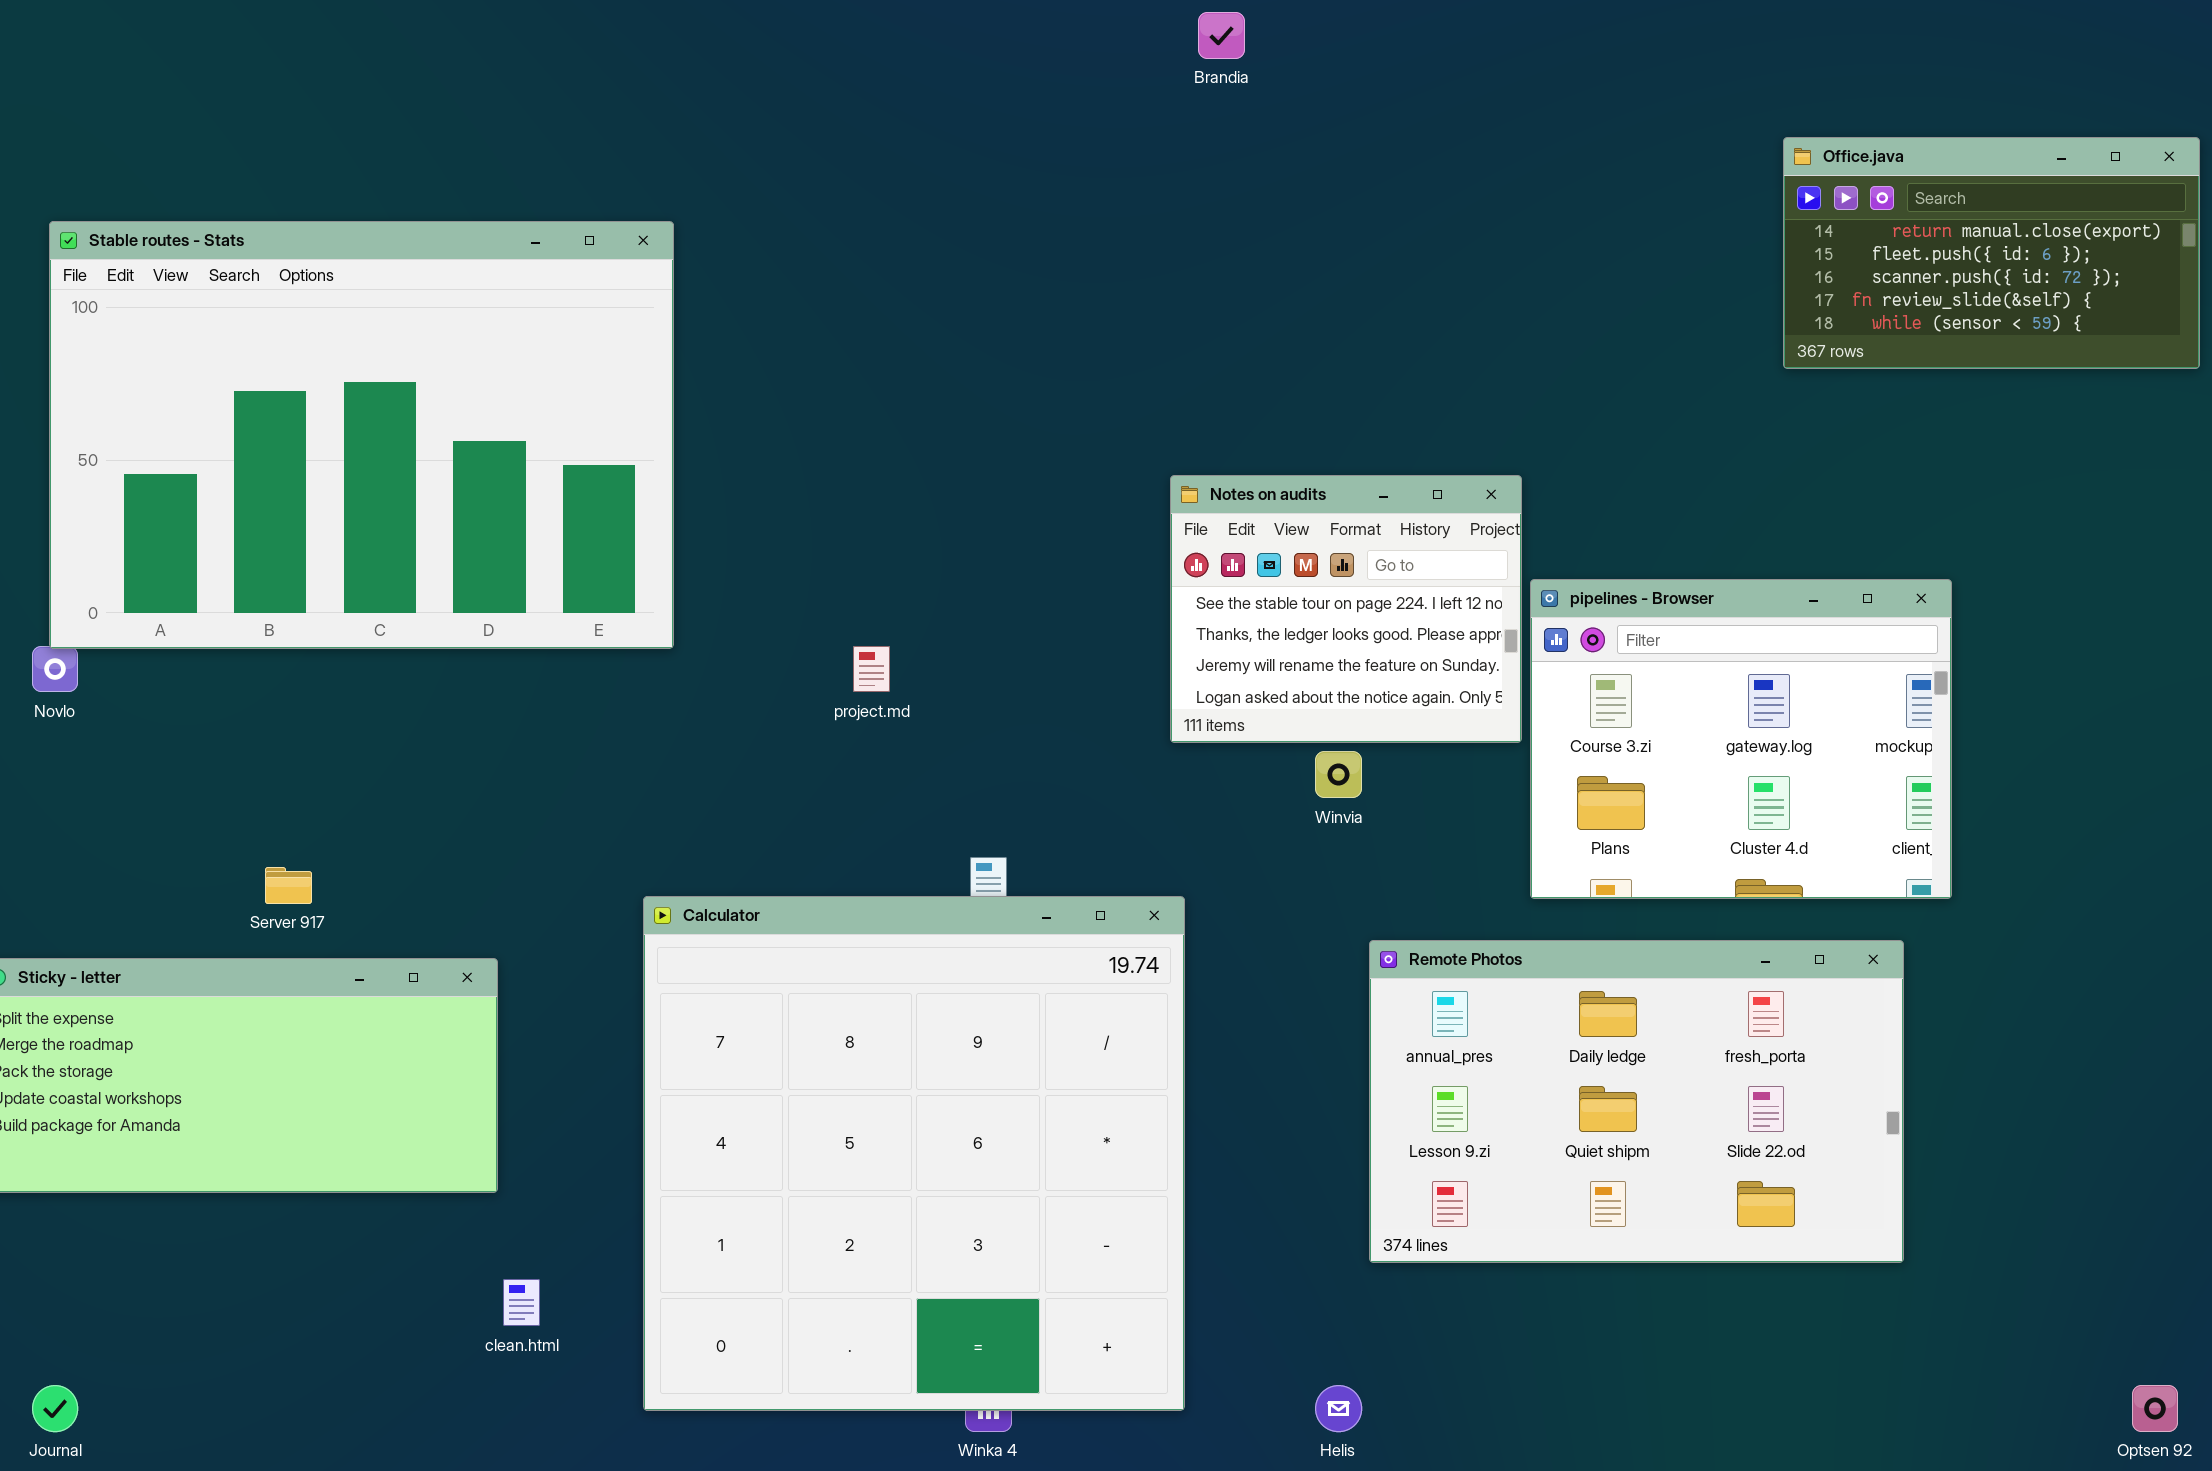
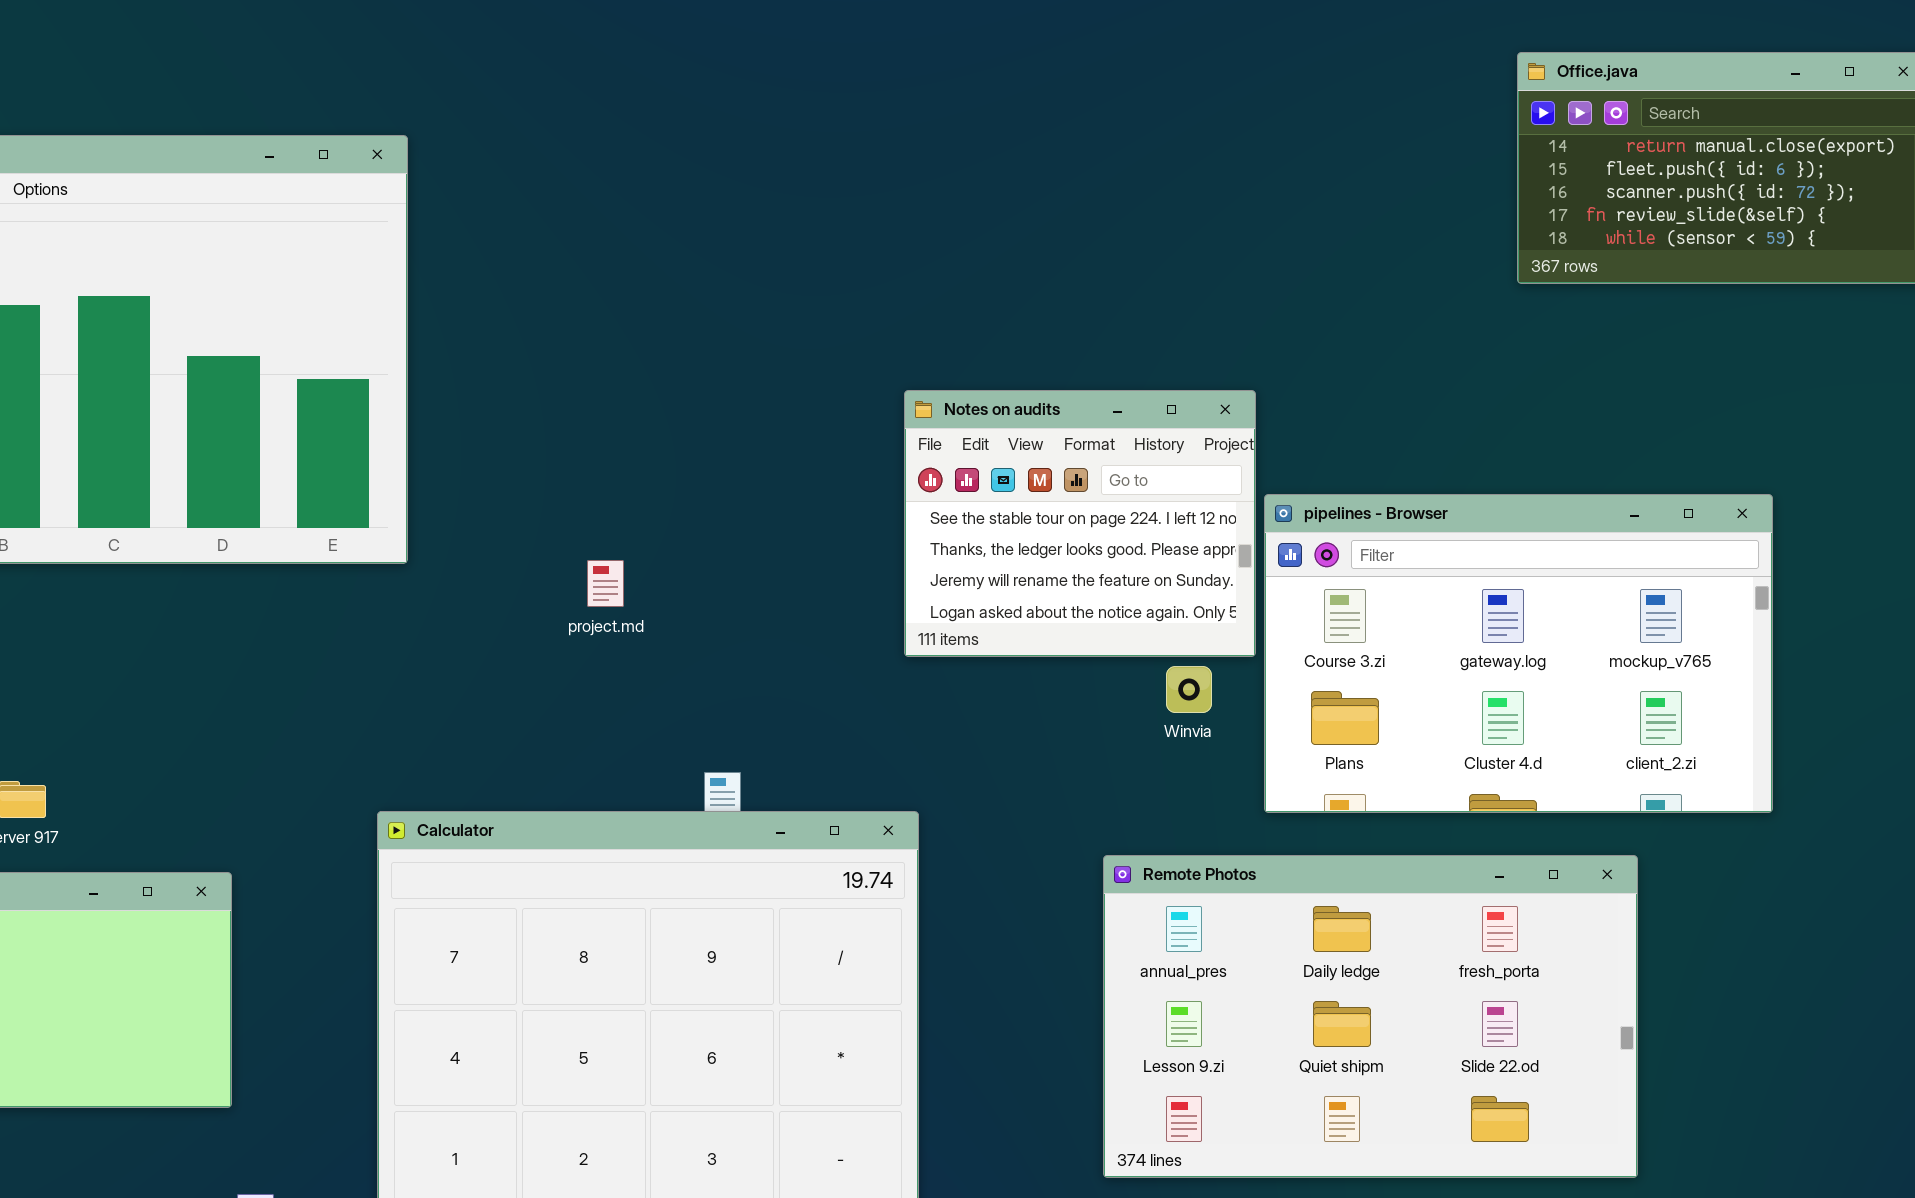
pipelines - Browser: [1530,579,1952,899] -> [1264,494,1773,813], resized
Winvia: [1315,751,1362,798] -> [1166,666,1212,713], moved

